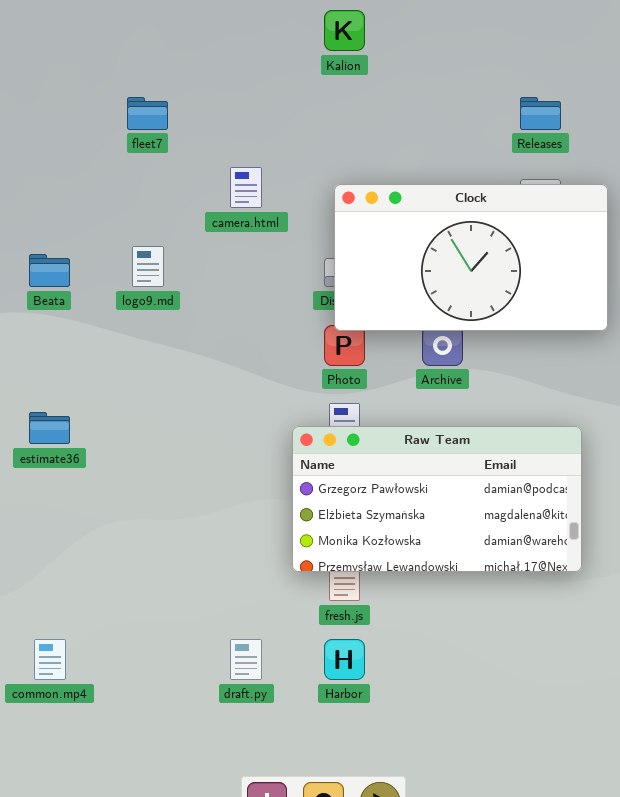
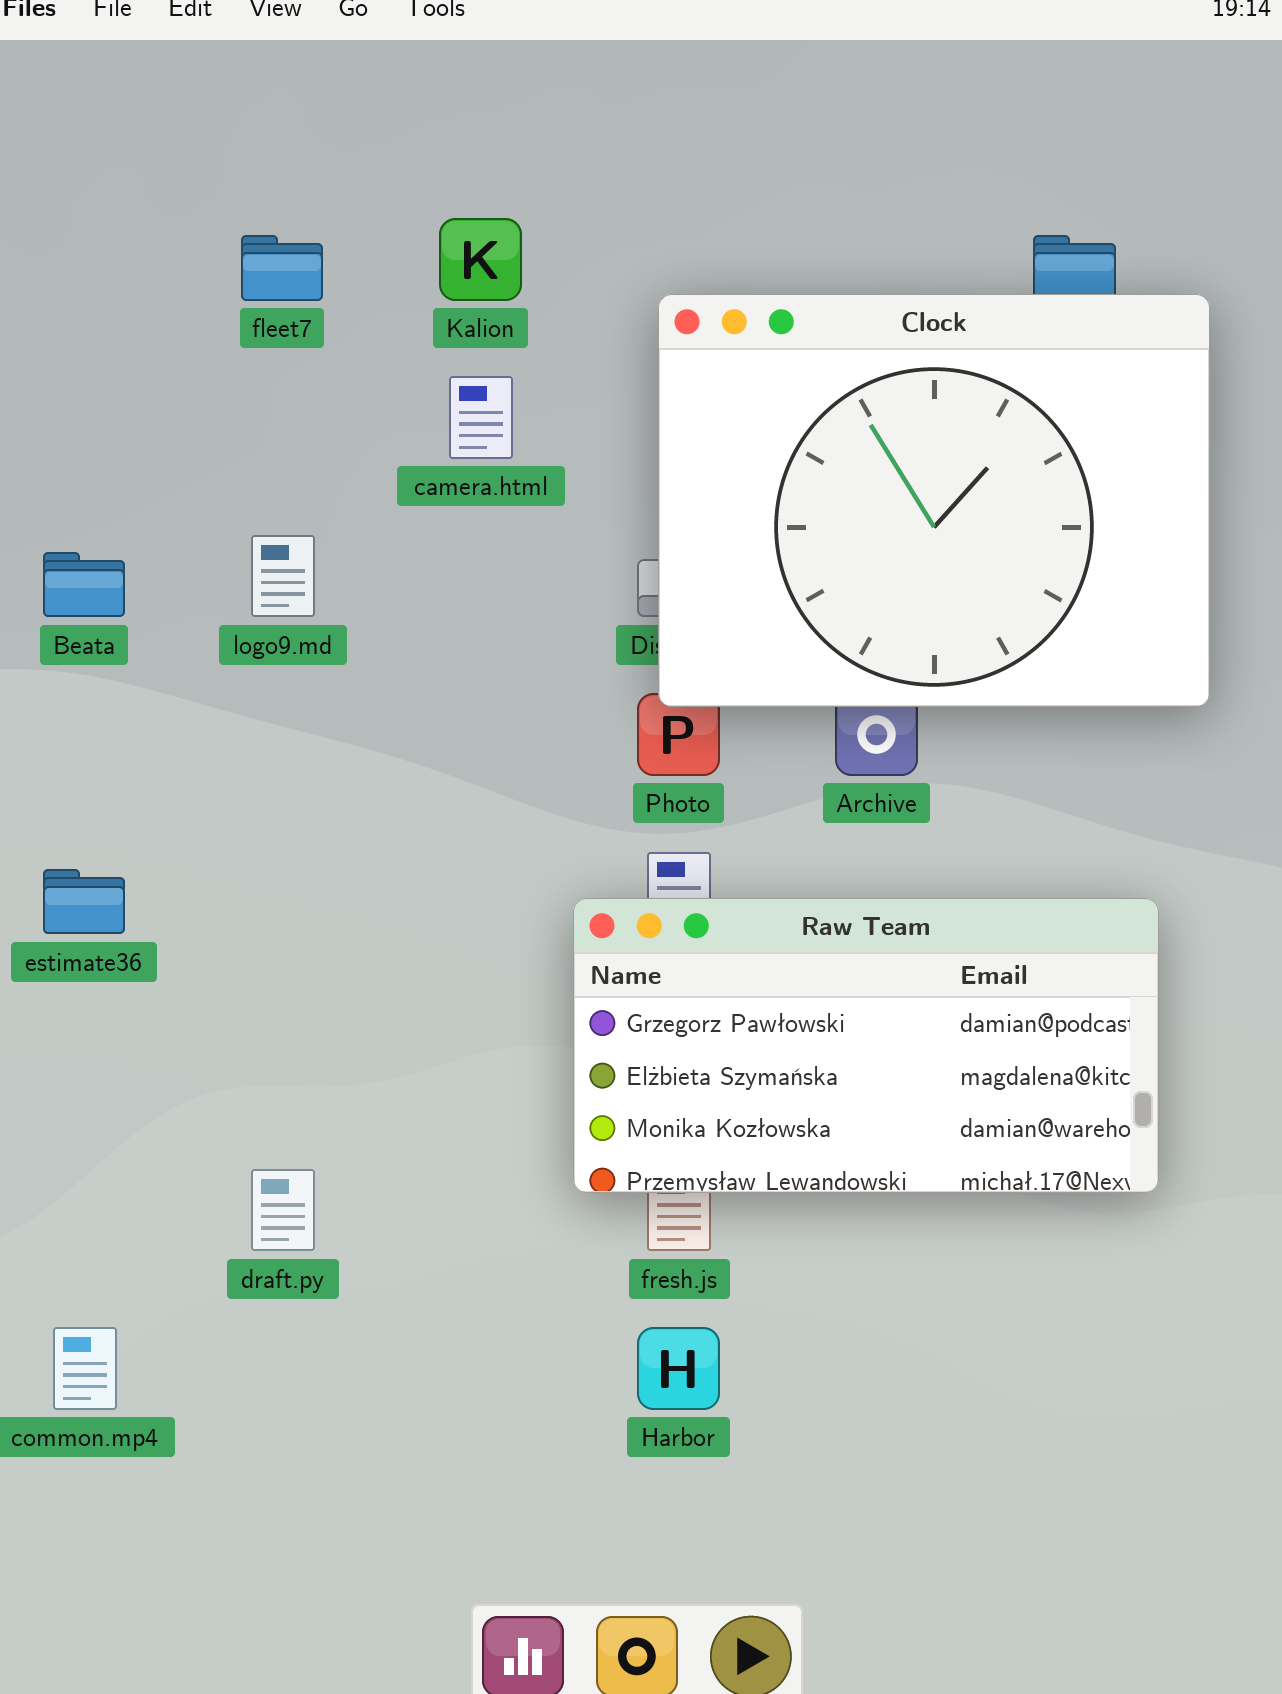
Kalion: [324,10,365,51] -> [439,218,522,301], moved
Clock: [334,184,608,331] -> [658,294,1210,707], resized
draft.py: [230,639,262,680] -> [251,1169,315,1251], moved

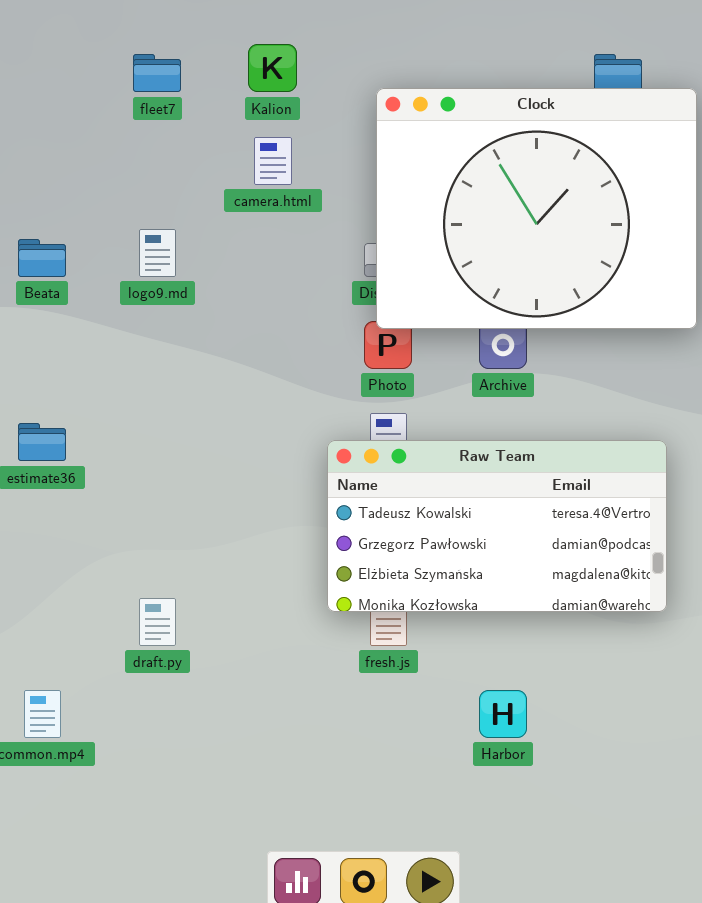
Raw Team: [573,898,1159,1193] -> [327,440,667,612], scrolled up 1 row
Harbor: [637,1327,720,1410] -> [479,690,527,738], moved

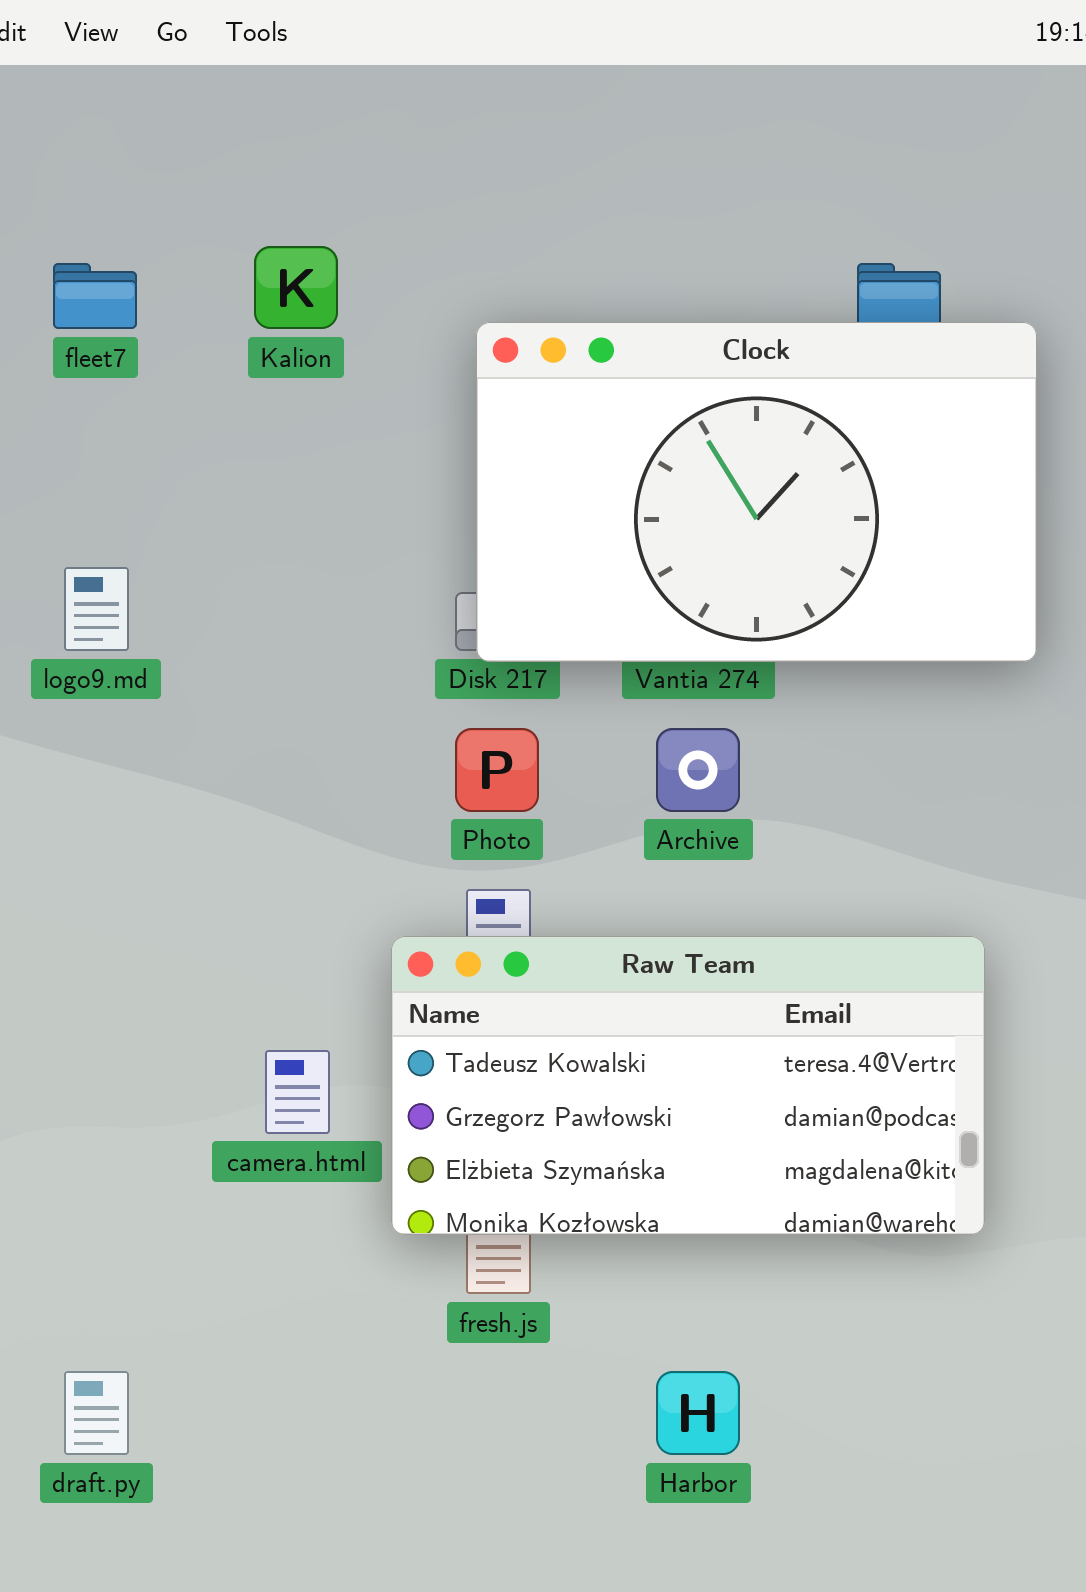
Clock: [376,88,697,329] -> [476,322,1037,662], resized
camera.html: [254,137,292,185] -> [265,1050,330,1134], moved
draft.py: [139,598,176,646] -> [64,1371,129,1455], moved

